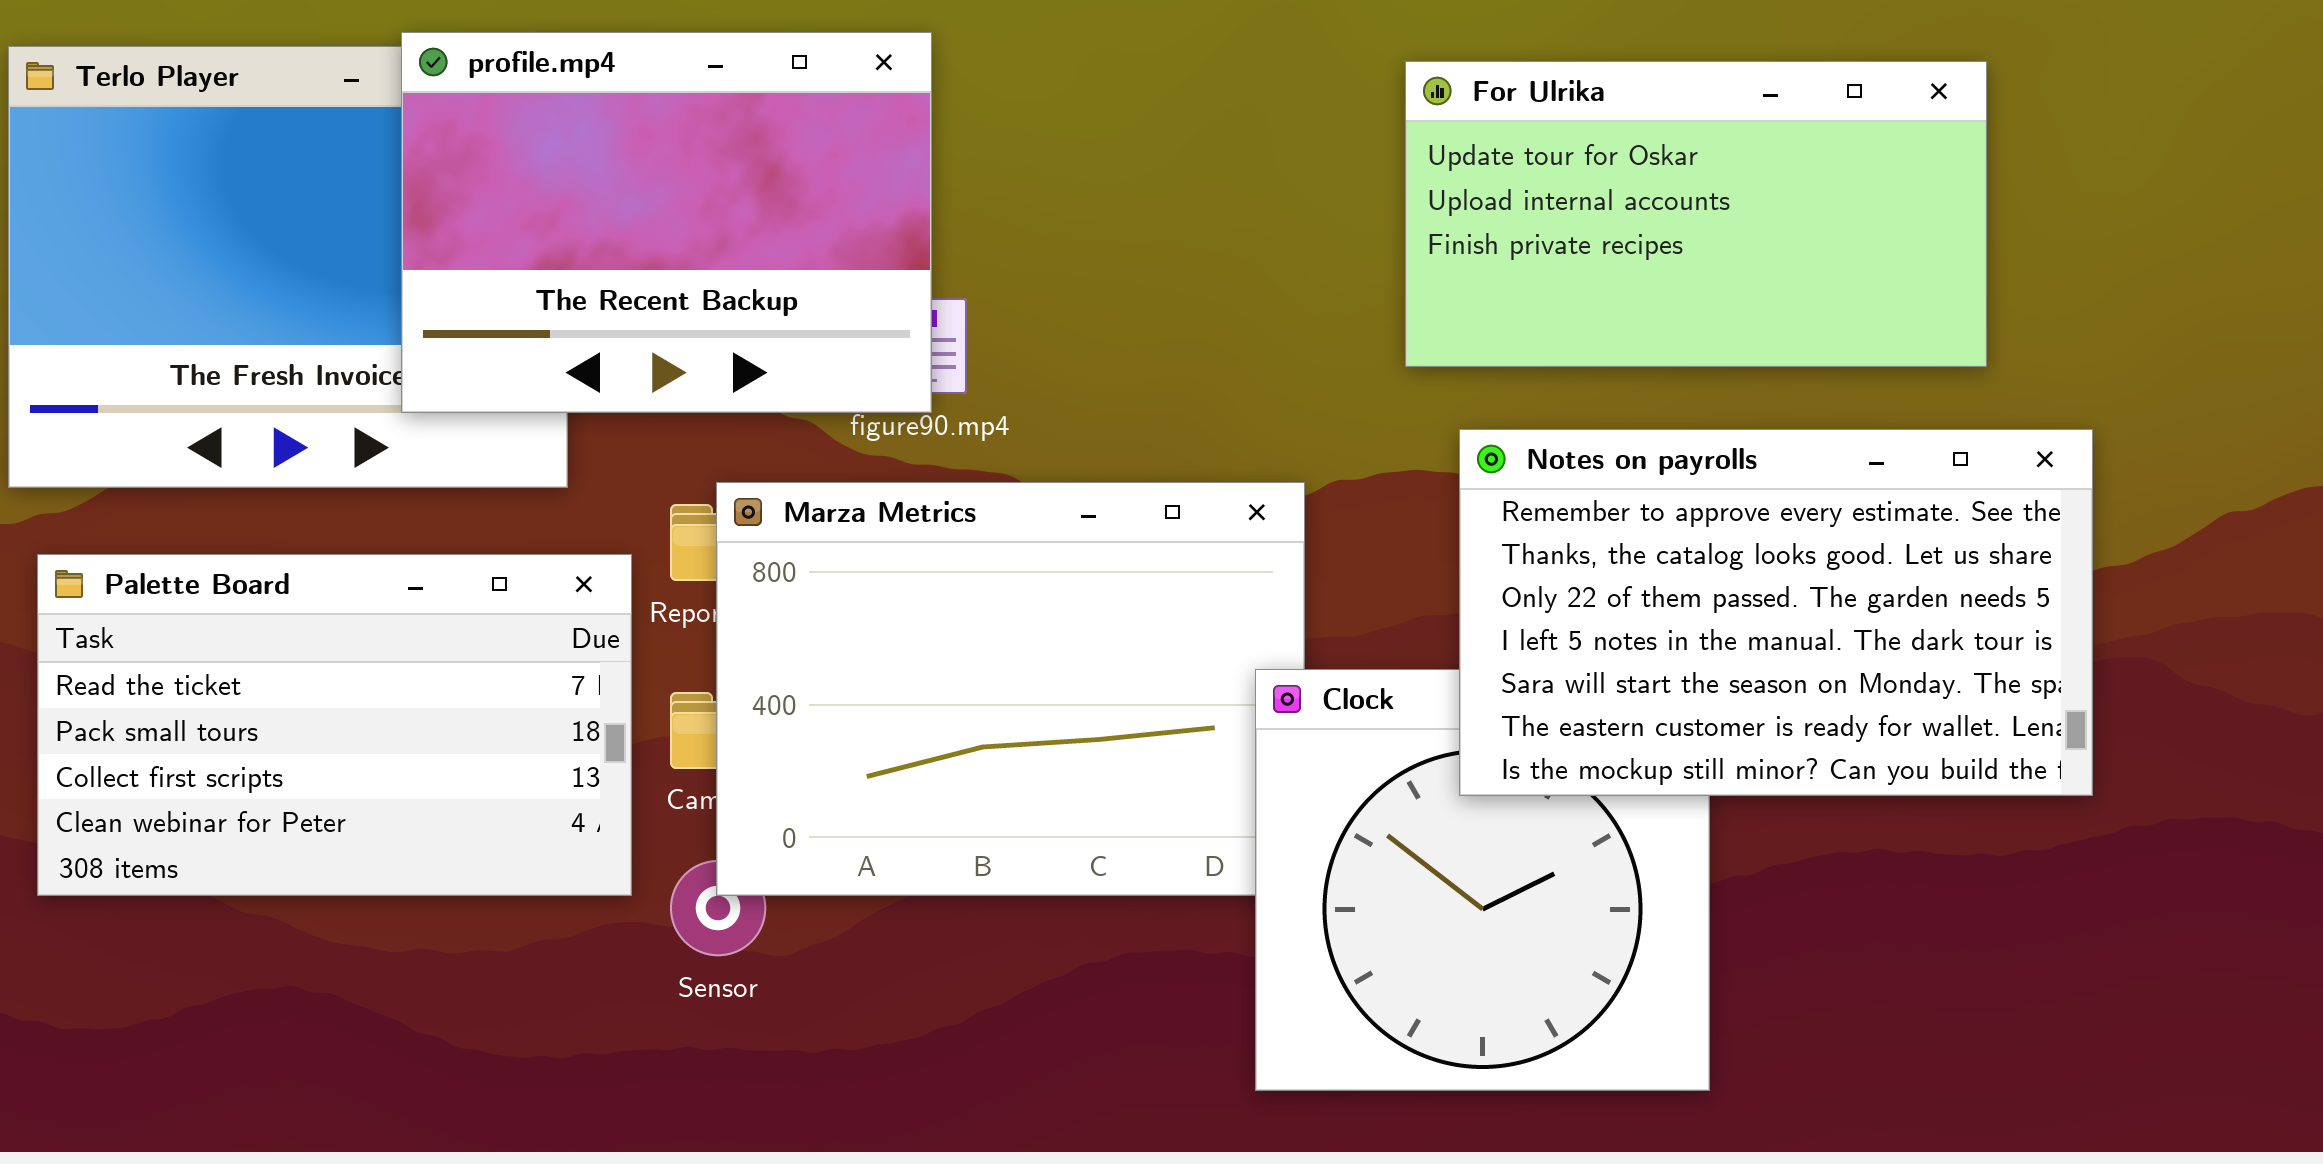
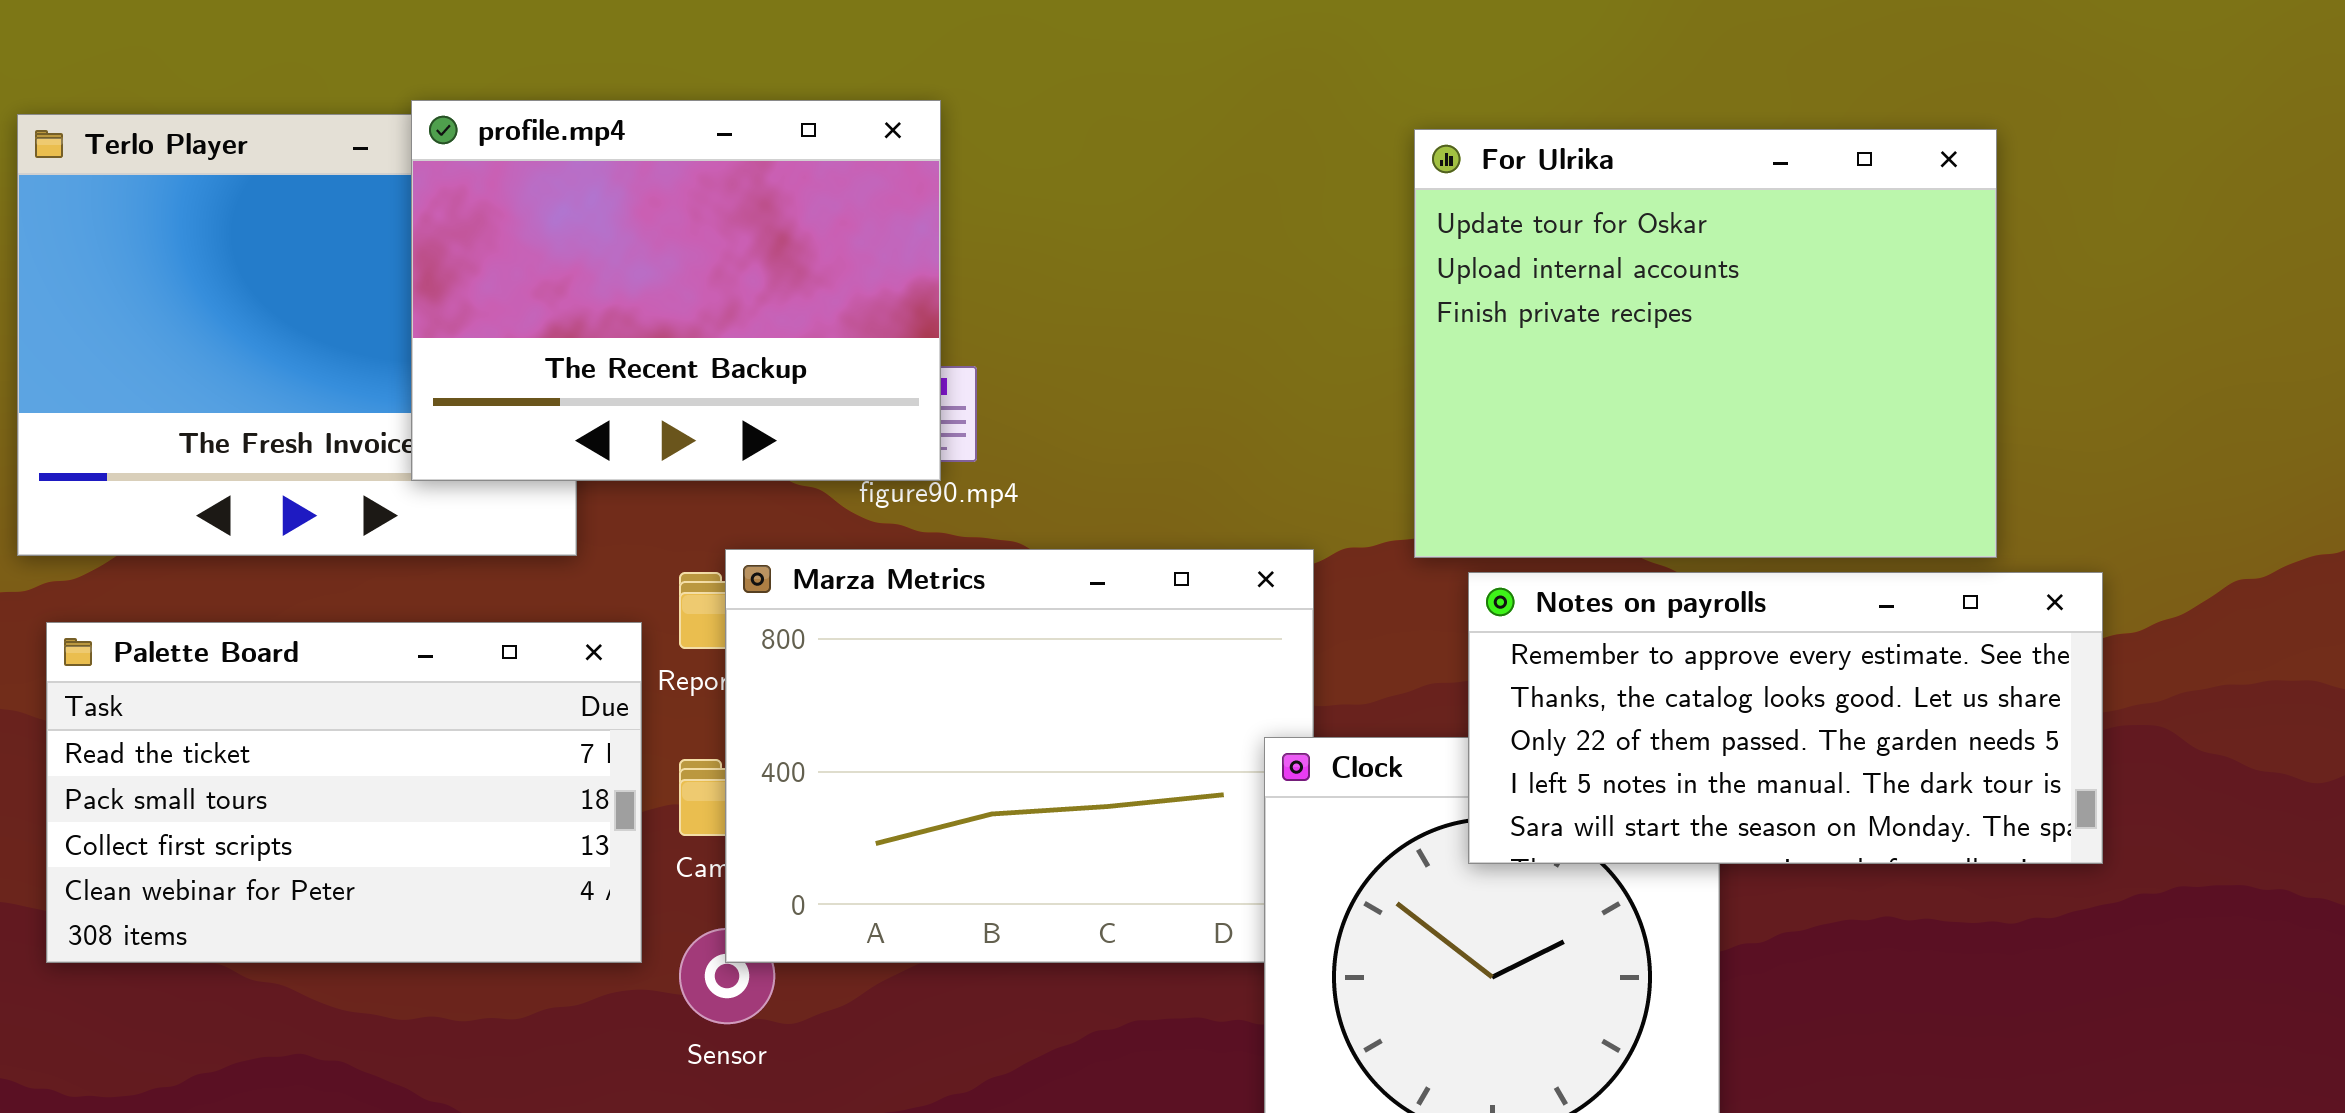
For Ulrika: [1405,61,1987,367] -> [1414,129,1997,558], resized
Notes on payrolls: [1459,429,2093,796] -> [1468,572,2103,864], resized

